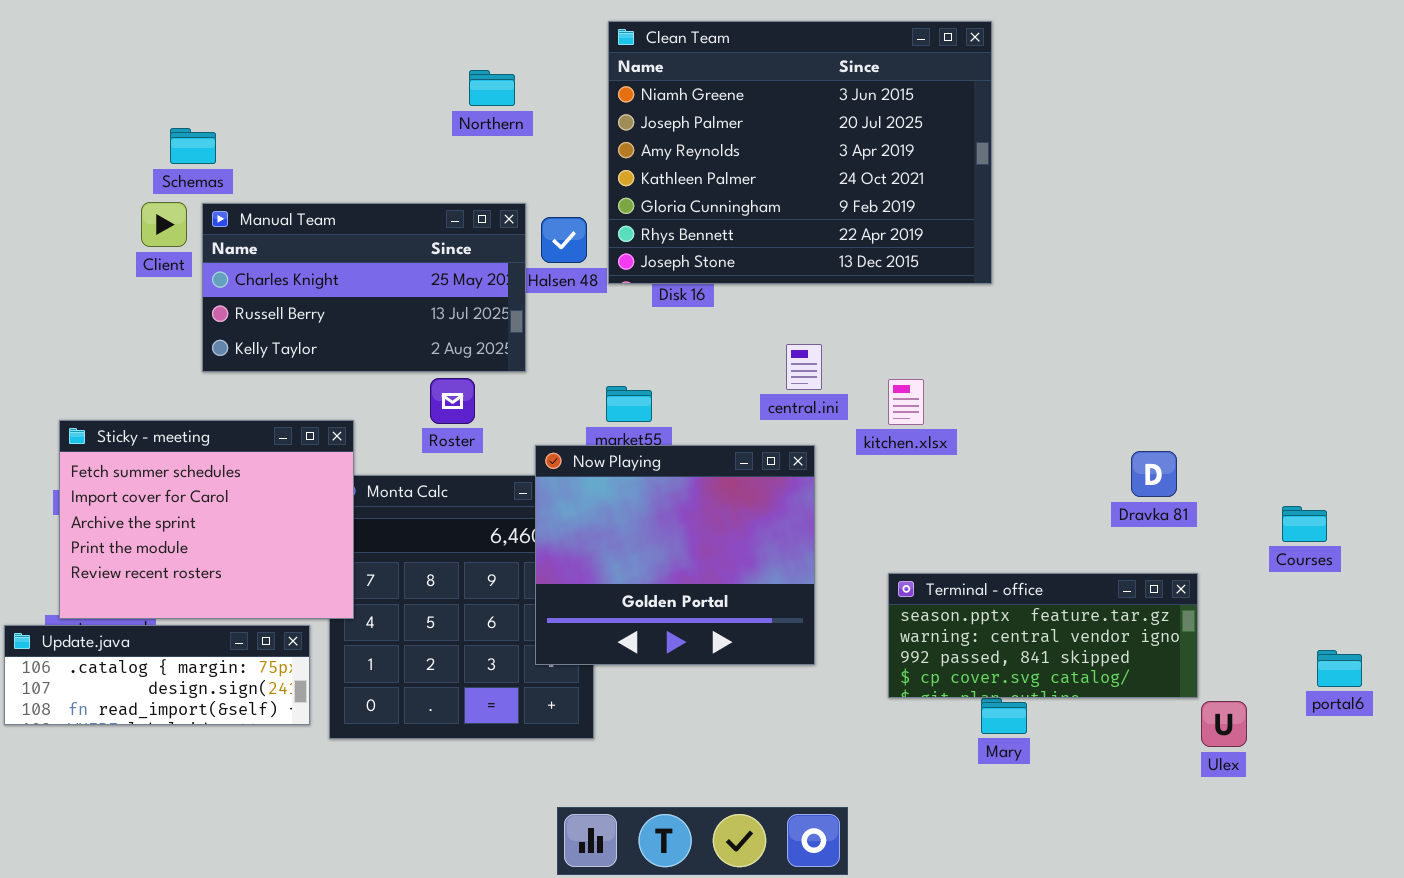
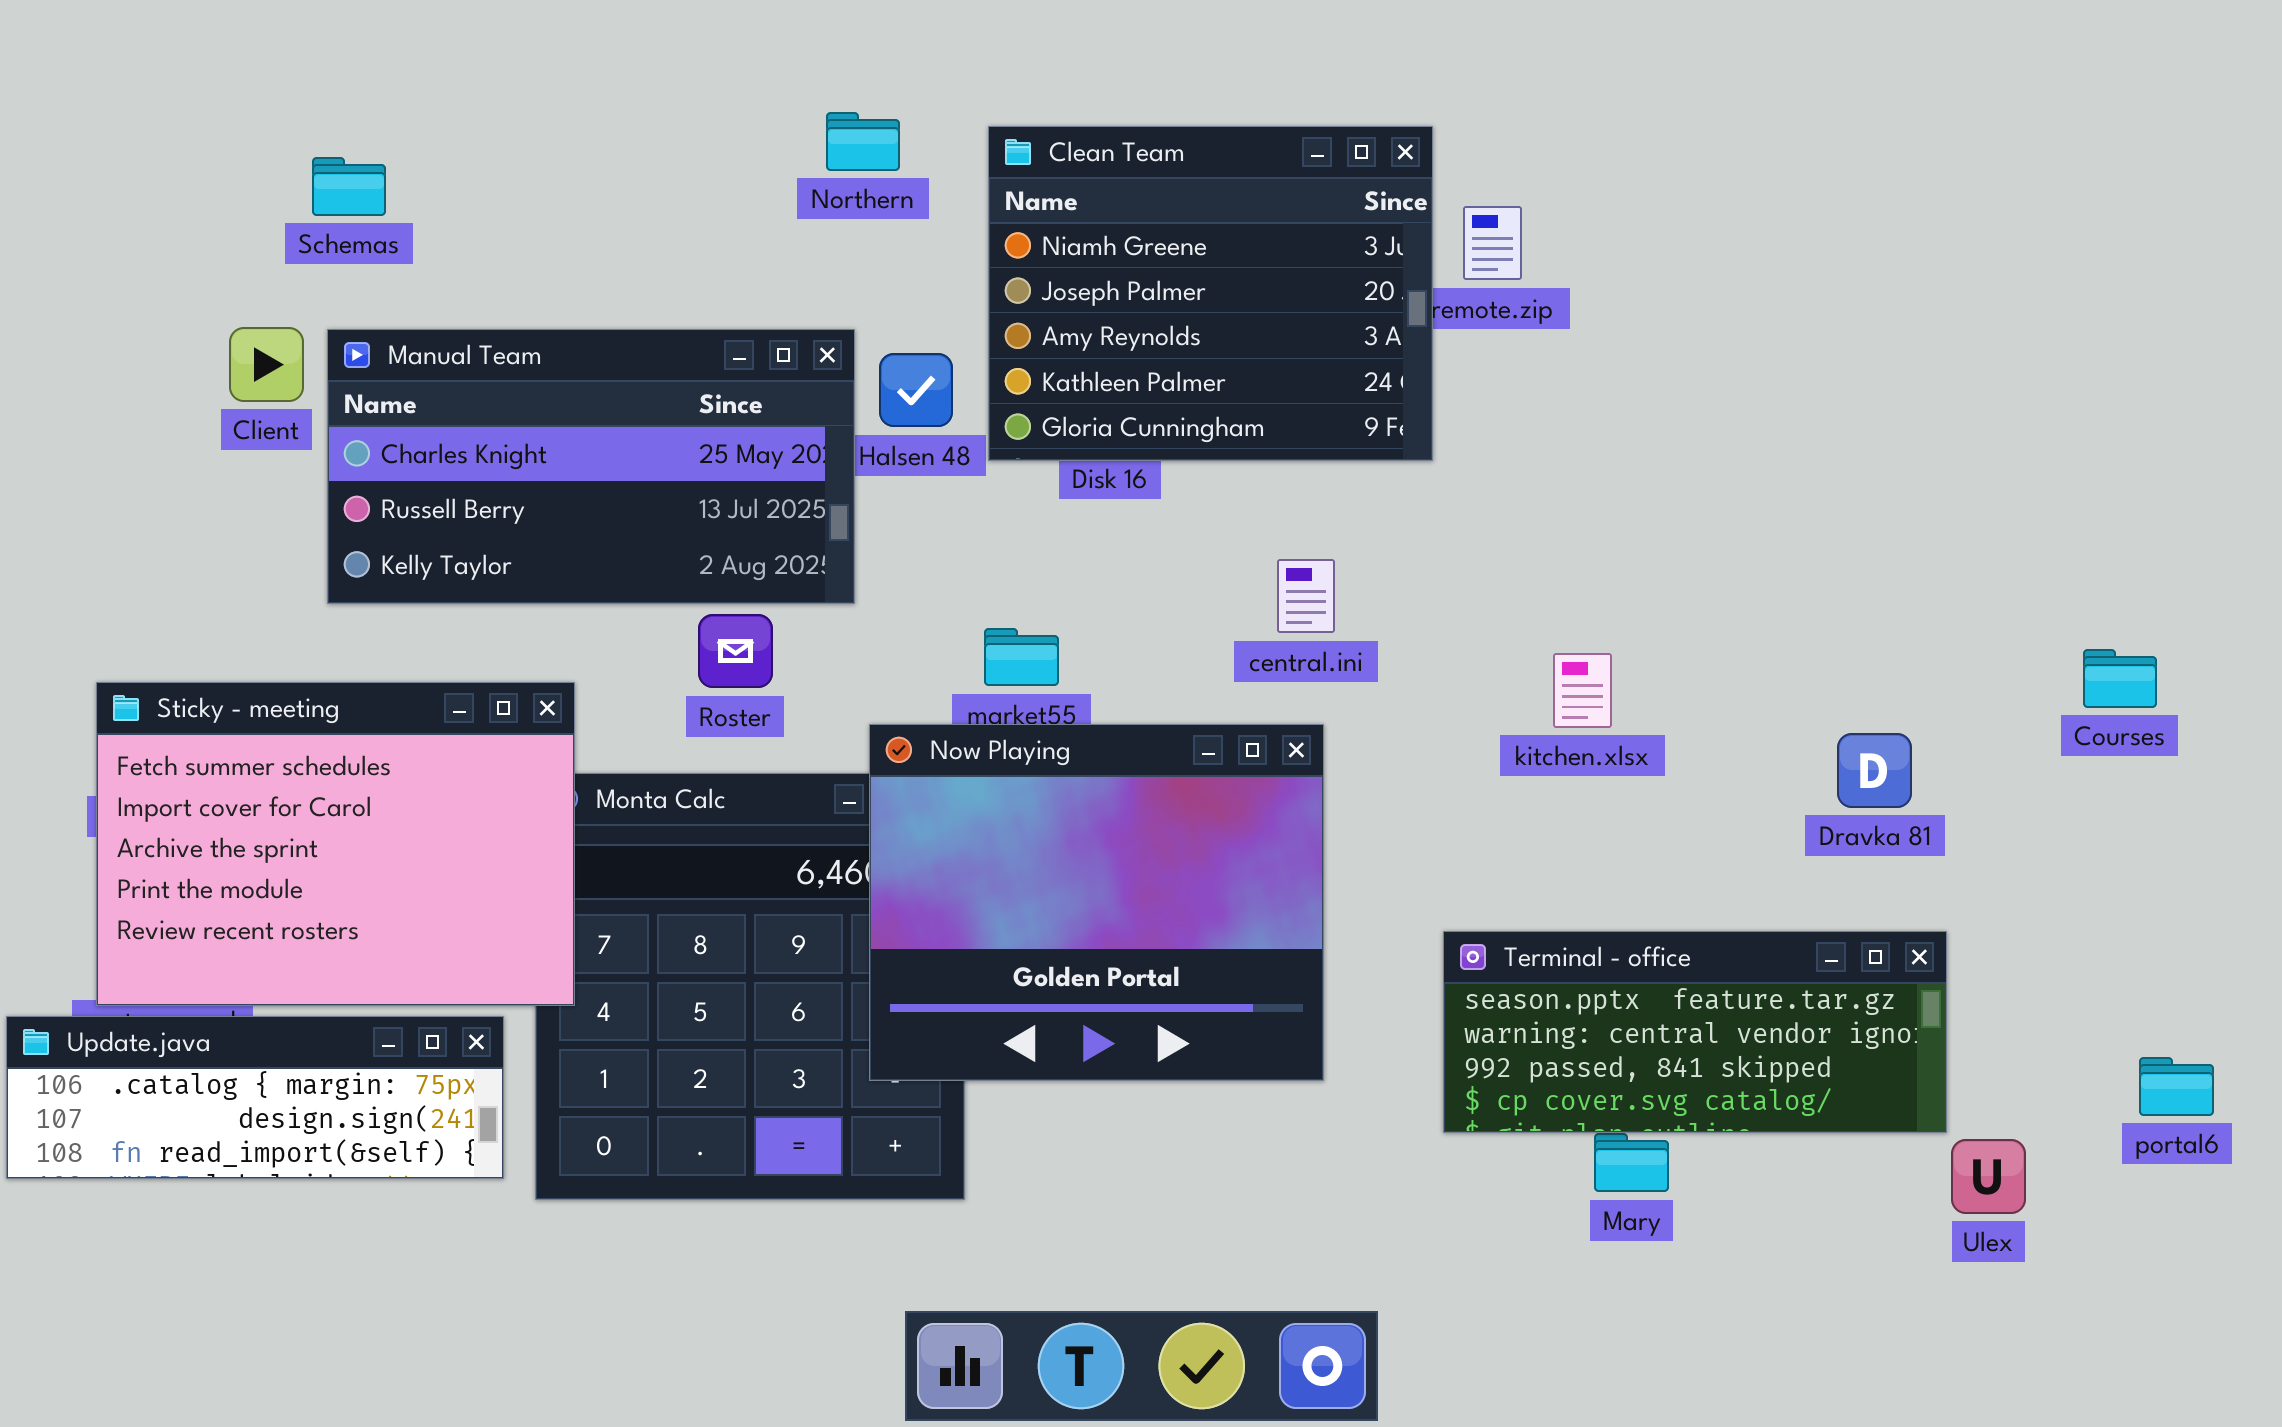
Clean Team: [608,21,992,284] -> [988,126,1433,461], resized
Northern: [469,70,515,106] -> [826,112,900,171], moved
Schemas: [170,128,216,164] -> [312,157,386,216], moved
kitchen.xlsx: [888,379,924,425] -> [1553,653,1612,728], moved
Courses: [1282,506,1327,542] -> [2083,649,2157,708], moved

